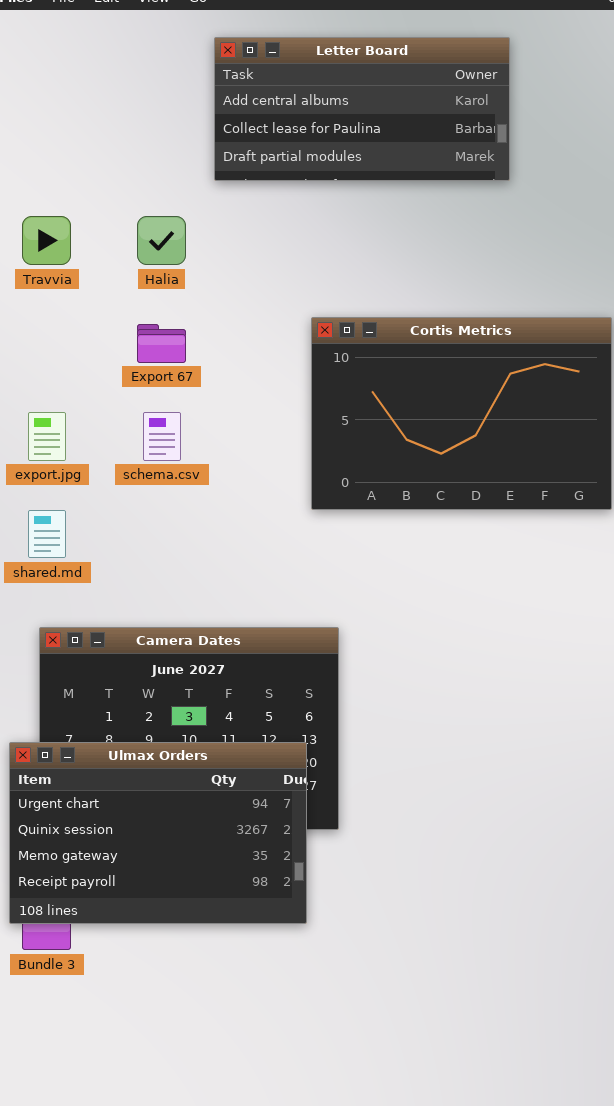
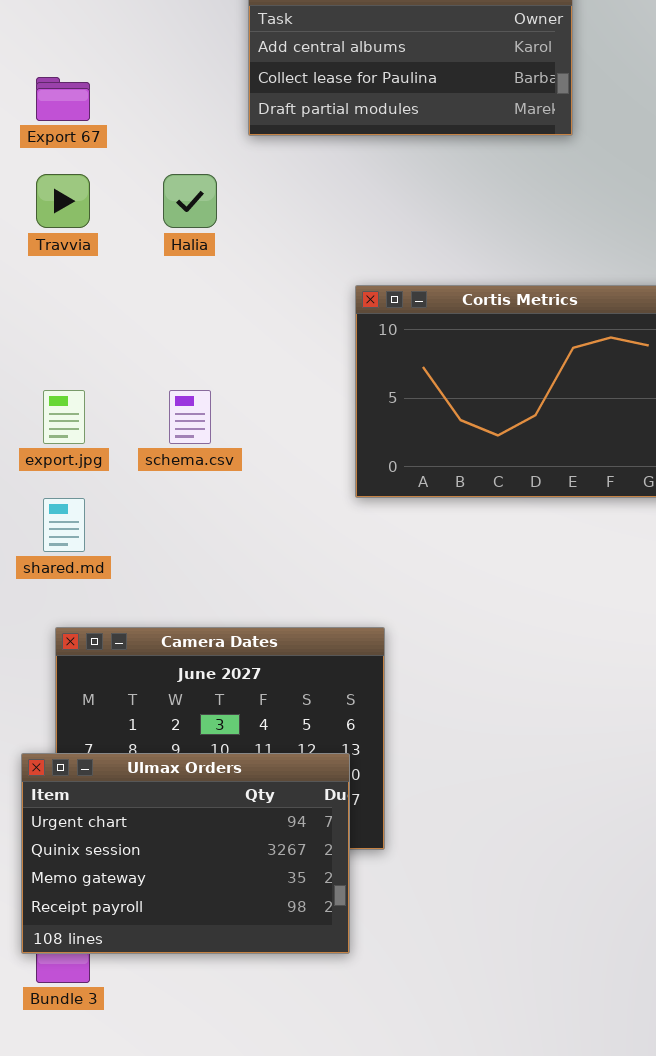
Export 67: [137,324,186,363] -> [36,77,90,121], moved

